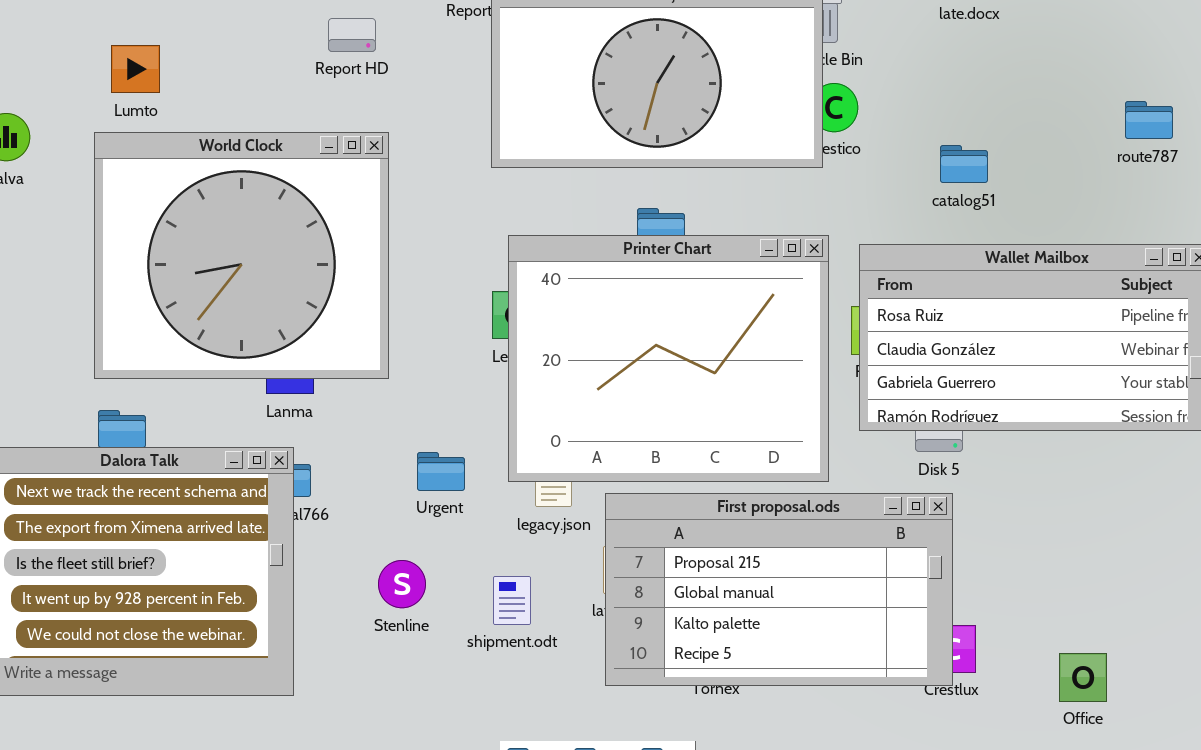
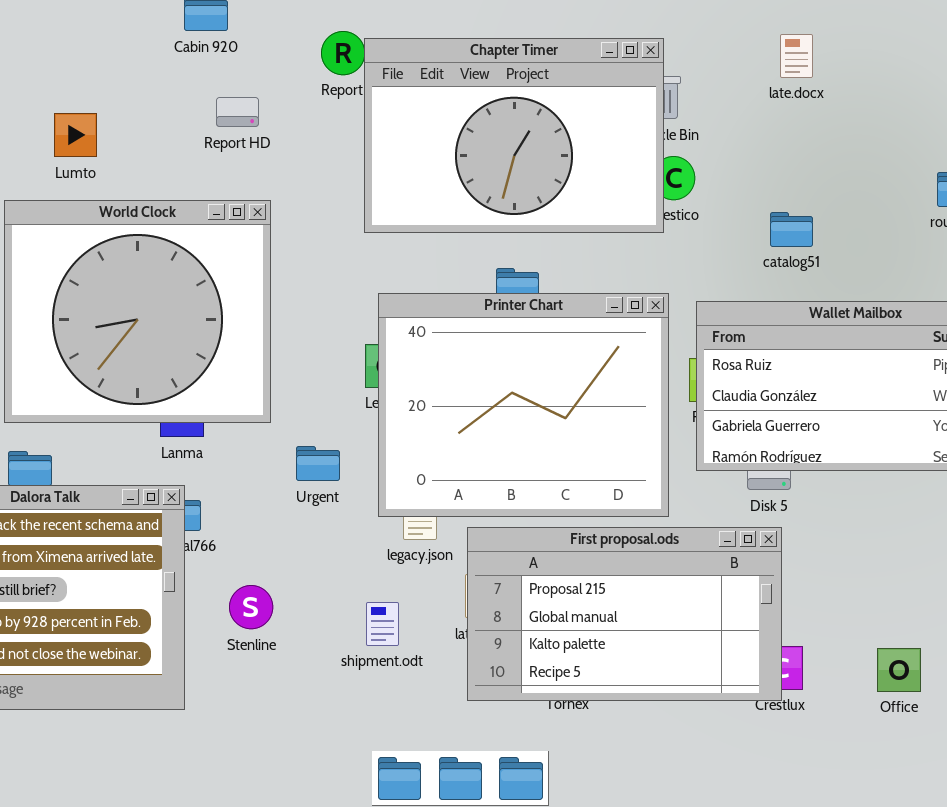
Lumto: [111,45,160,93] -> [54,113,97,157], moved
Urgent: [417,452,465,491] -> [296,446,340,481], moved
Stenline: [378,560,426,608] -> [229,585,273,629], moved
Office: [1059,653,1107,702] -> [877,648,921,692], moved

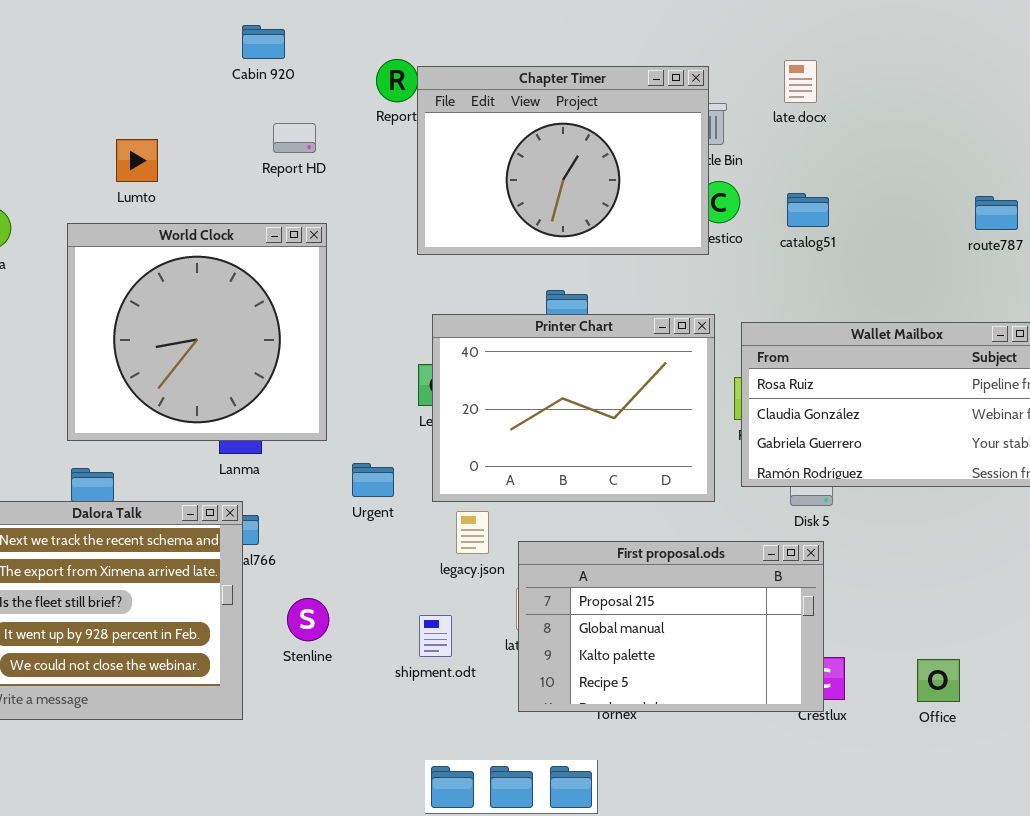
late.docx: [780,34,813,78] -> [784,60,817,103], moved
catalog51: [770,212,813,247] -> [787,193,829,227], moved
Printer Chart: [378,293,669,517] -> [432,314,715,502], resized

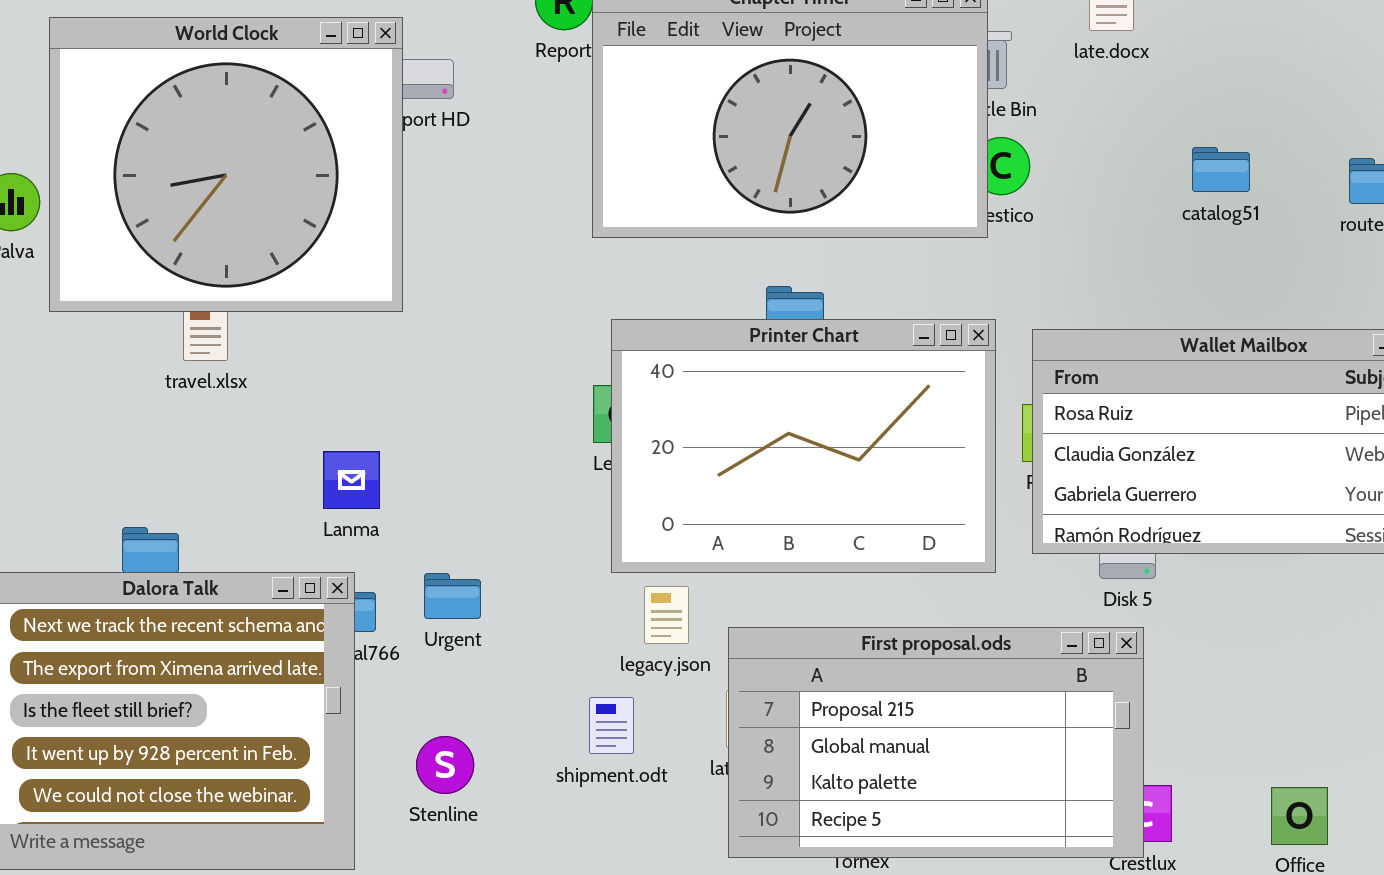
catalog51: [787,193,829,227] -> [1192,147,1250,192], moved
World Clock: [67,223,327,441] -> [49,17,403,312], moved
Urgent: [352,463,394,497] -> [424,573,481,619], moved
Stenline: [287,598,329,641] -> [416,736,474,794], moved
shipment.odt: [419,615,452,657] -> [589,697,634,754], moved

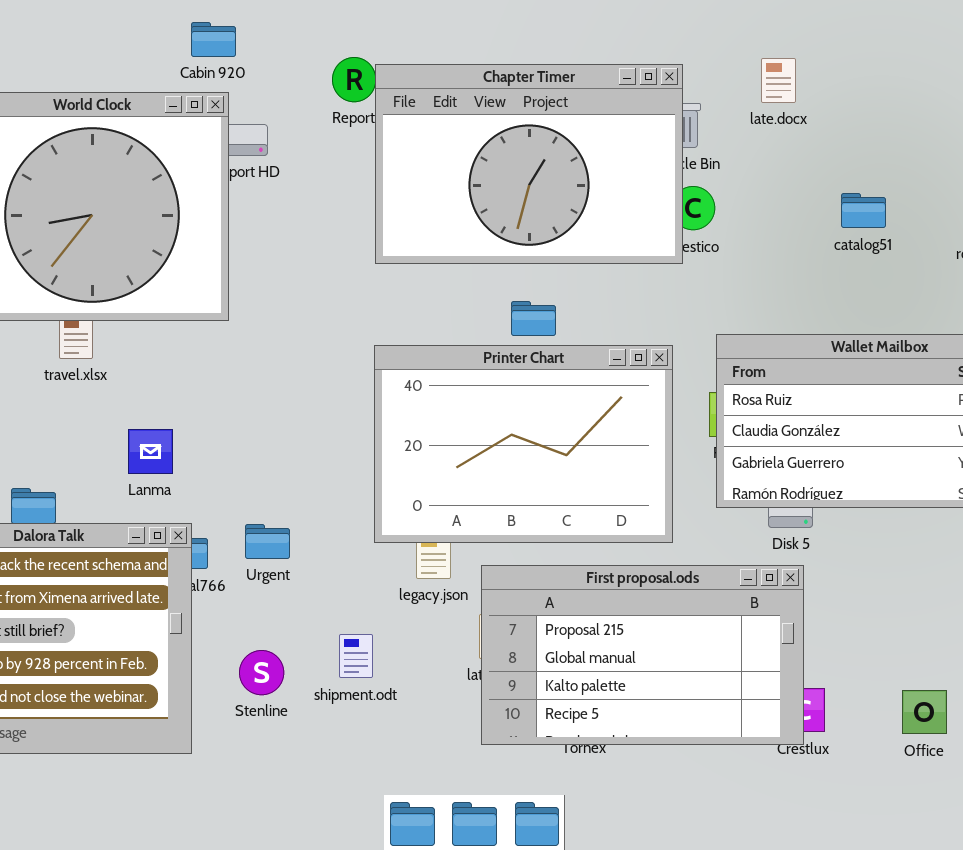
Printer Chart: [611,319,996,573] -> [374,345,673,543], moved
Lanma: [323,451,380,509] -> [128,429,173,474], moved
shipment.odt: [589,697,634,754] -> [339,634,373,678], moved

